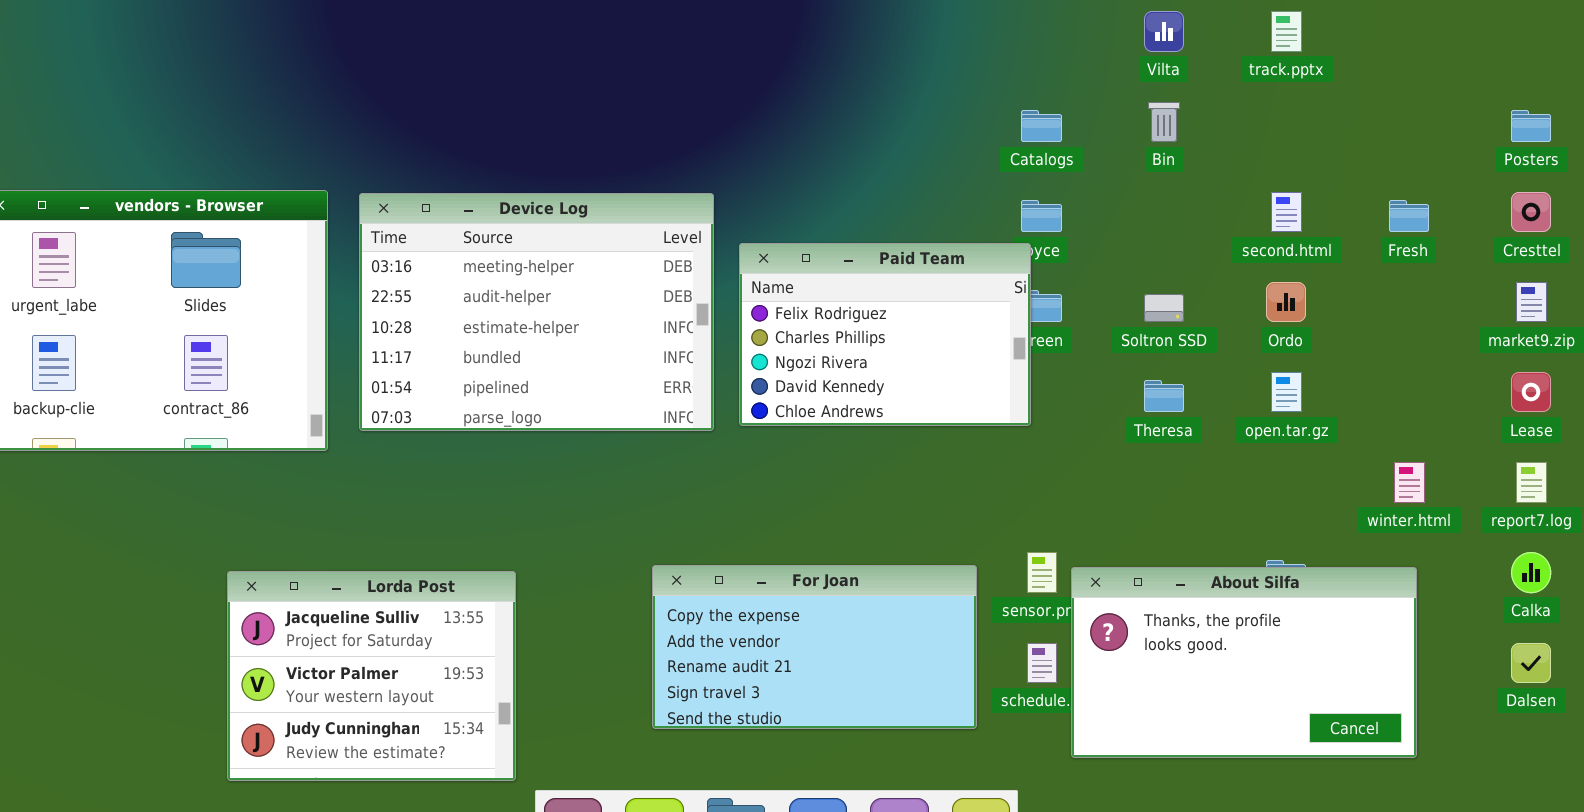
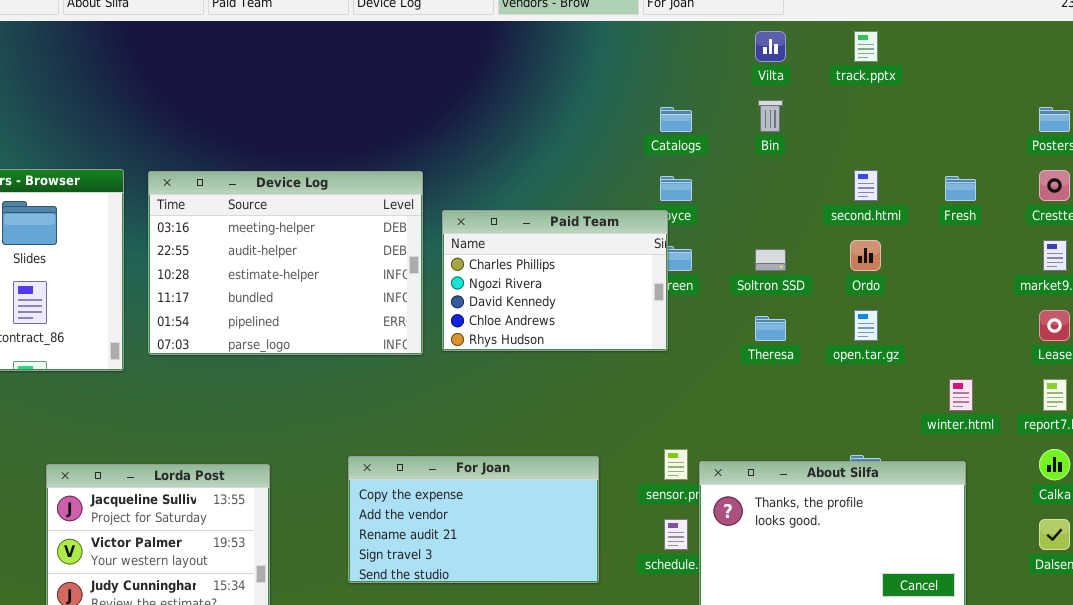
Paid Team: [739,243,1031,426] -> [442,210,668,351], scrolled down 1 row
For Joan: [652,565,977,729] -> [348,456,599,583], moved

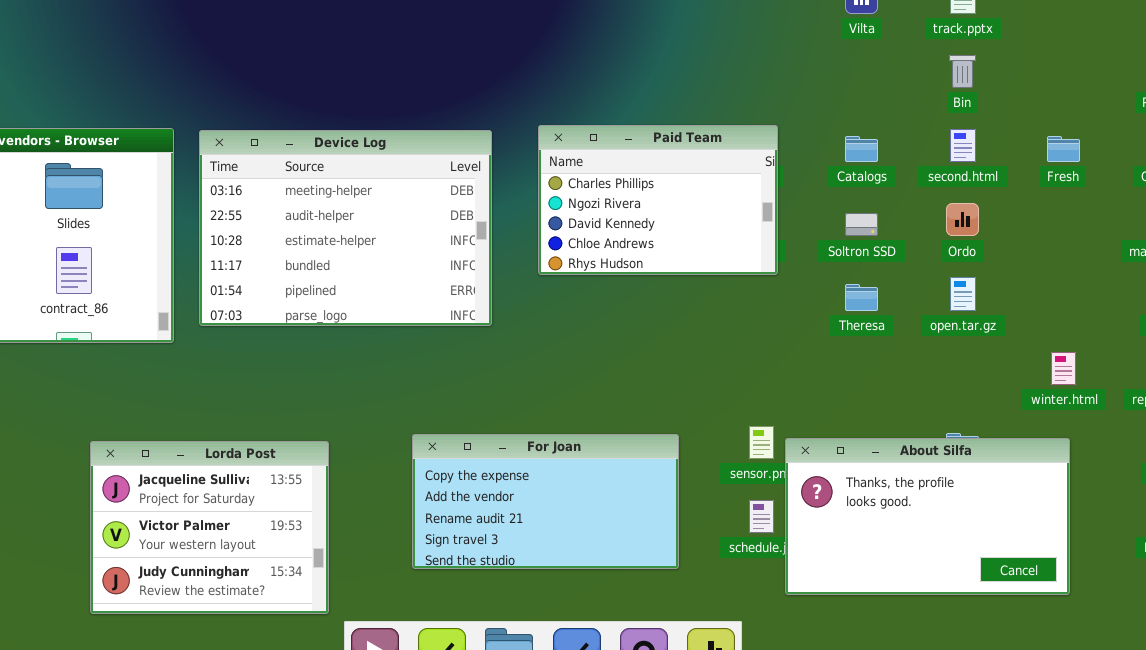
Bin: [758,100,783,132] -> [949,55,976,88], moved
Catalogs: [660,107,692,132] -> [845,136,878,162], moved
Paid Team: [442,210,668,351] -> [538,125,778,275], moved

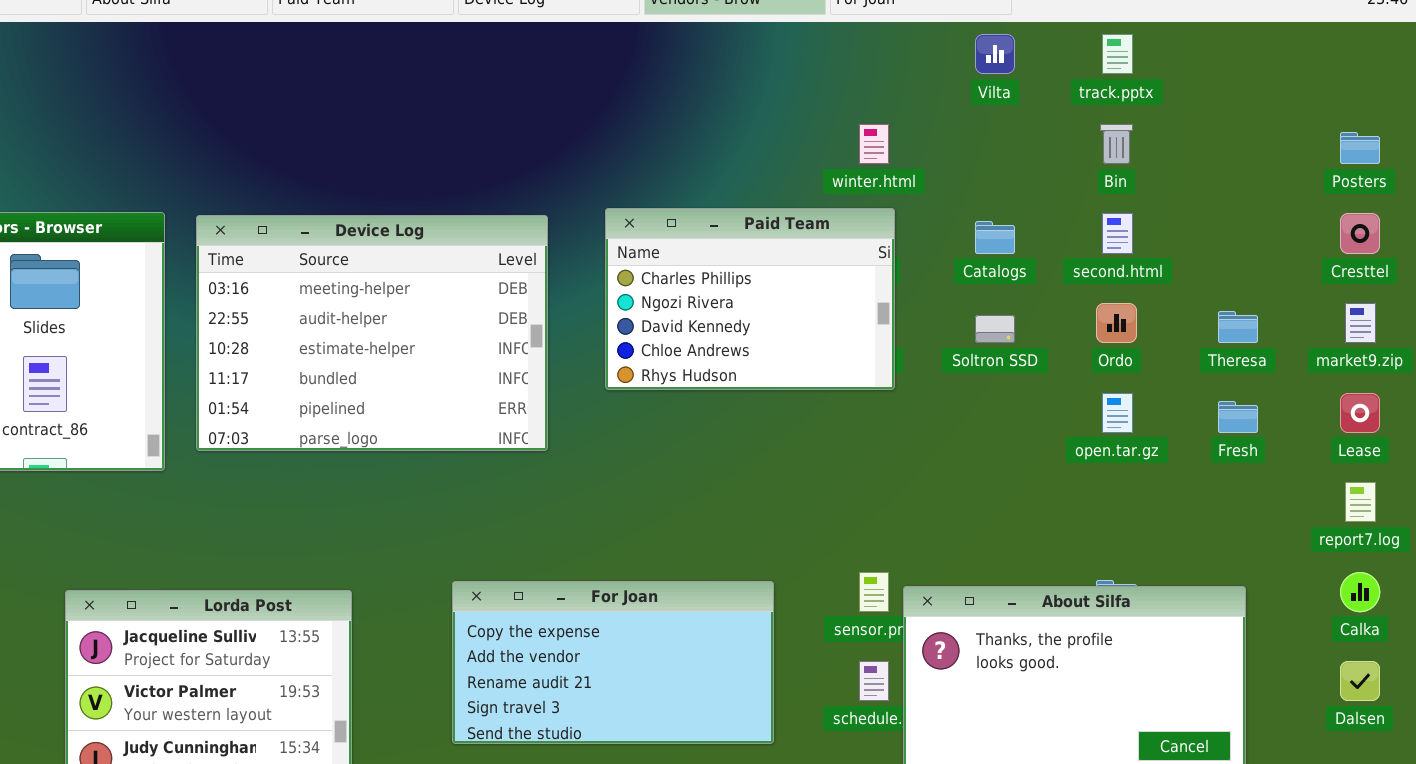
Fresh: [1047,136,1080,162] -> [1218,401,1258,433], moved
Theresa: [845,284,878,311] -> [1218,311,1258,343], moved
winter.html: [1051,352,1076,385] -> [859,124,889,164], moved

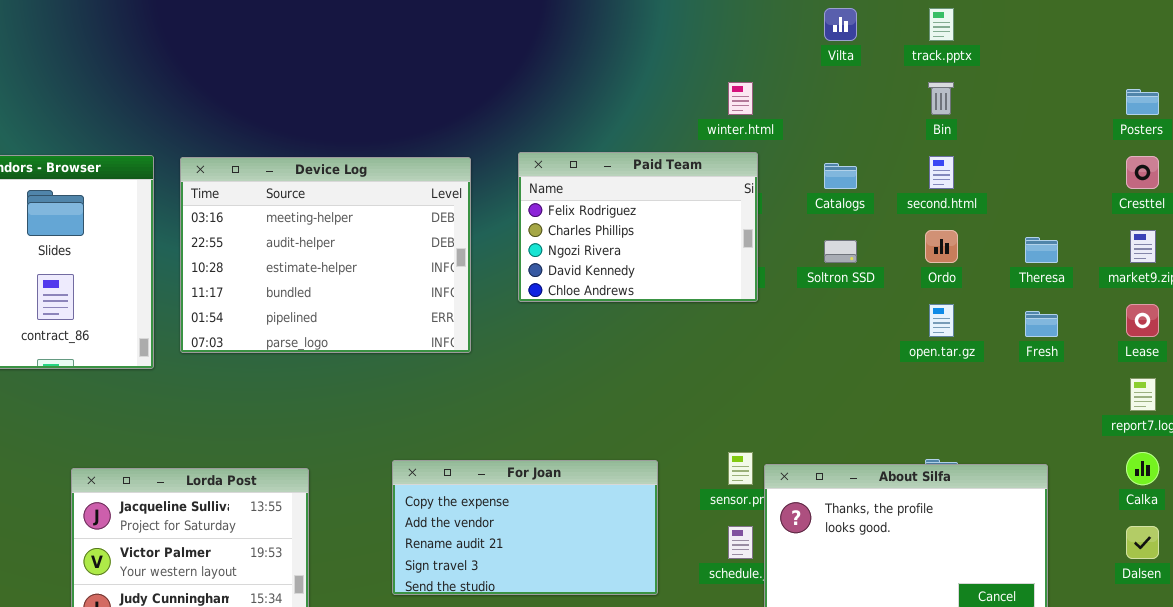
Paid Team: [605,208,895,390] -> [518,152,758,302], scrolled up 1 row

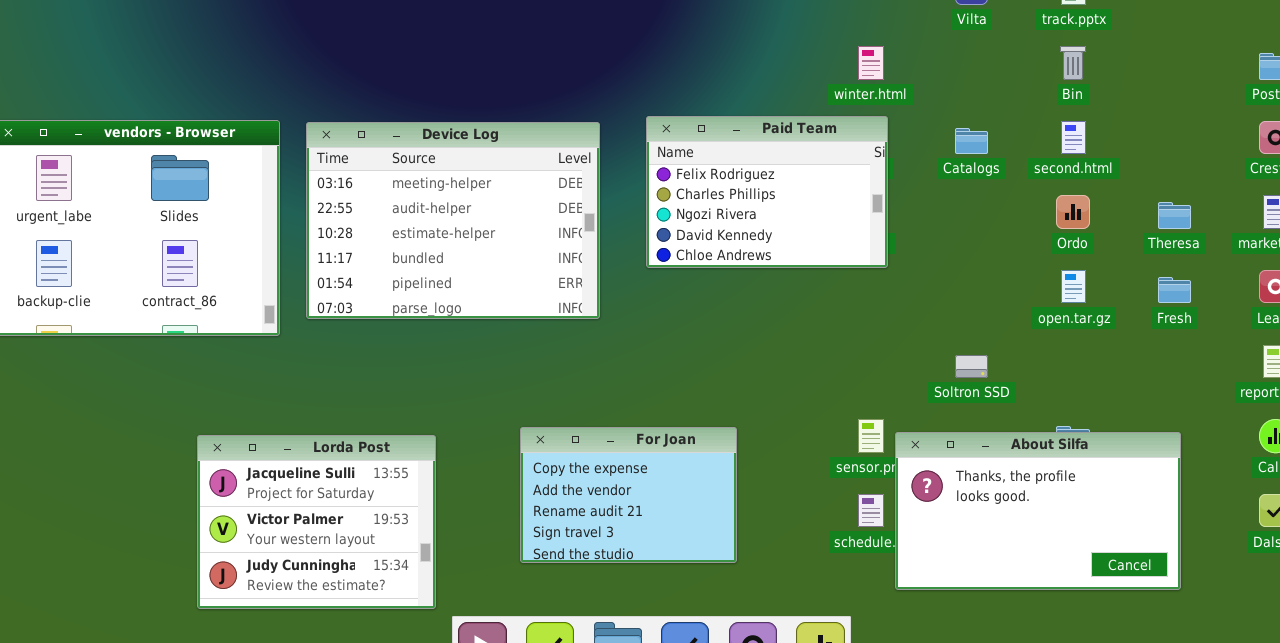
Soltron SSD: [824,240,857,263] -> [955,355,988,378], moved
For Joan: [392,460,658,595] -> [520,427,737,563], resized

